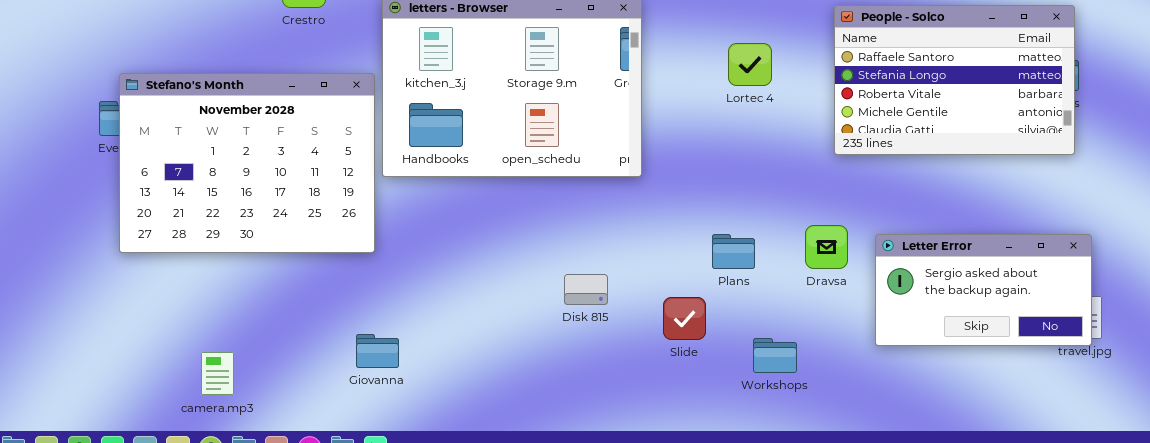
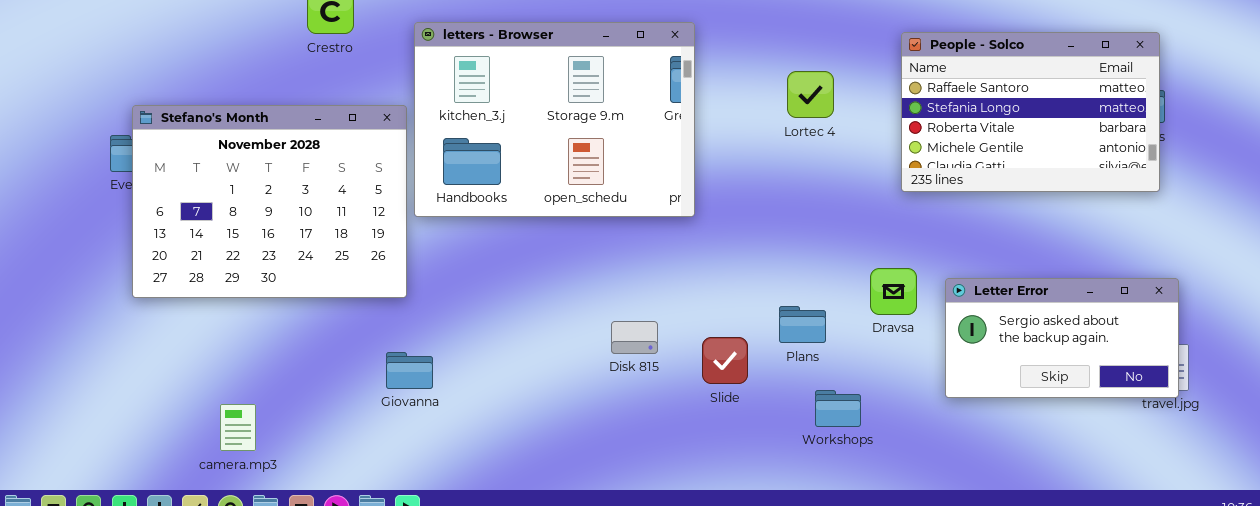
Plans: [712,234,755,269] -> [779,306,826,343], moved
Slide: [663,297,706,340] -> [702,337,748,384], moved
Giovanna: [356,334,399,368] -> [386,352,433,389], moved

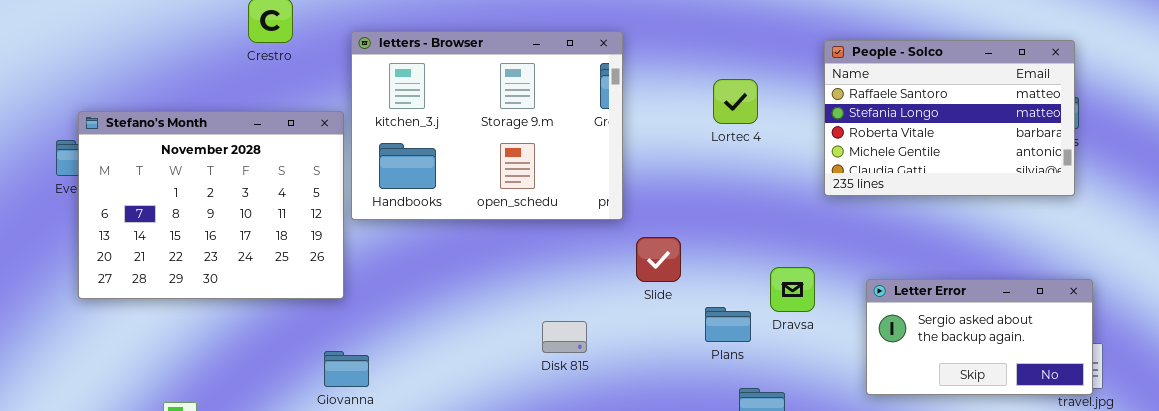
Dravsa: [870,268,917,315] -> [770,267,815,312], moved
Slide: [702,337,748,384] -> [636,237,681,282], moved

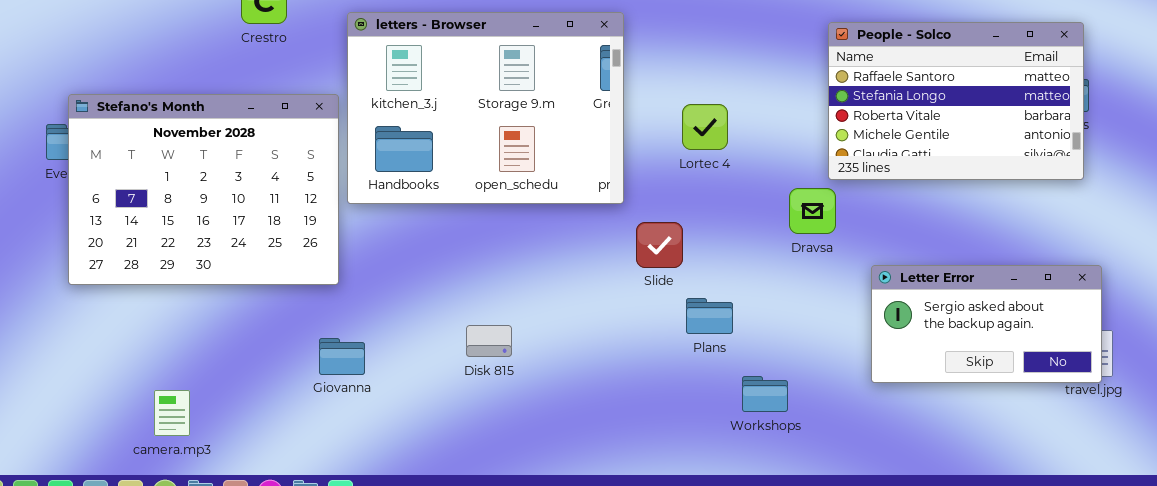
Lortec 4: [713,79,758,124] -> [682,104,728,150], moved
Dravsa: [770,267,815,312] -> [789,188,836,234], moved
Plans: [705,307,751,342] -> [686,298,733,334], moved
Disk 815: [542,321,587,353] -> [466,325,512,357], moved

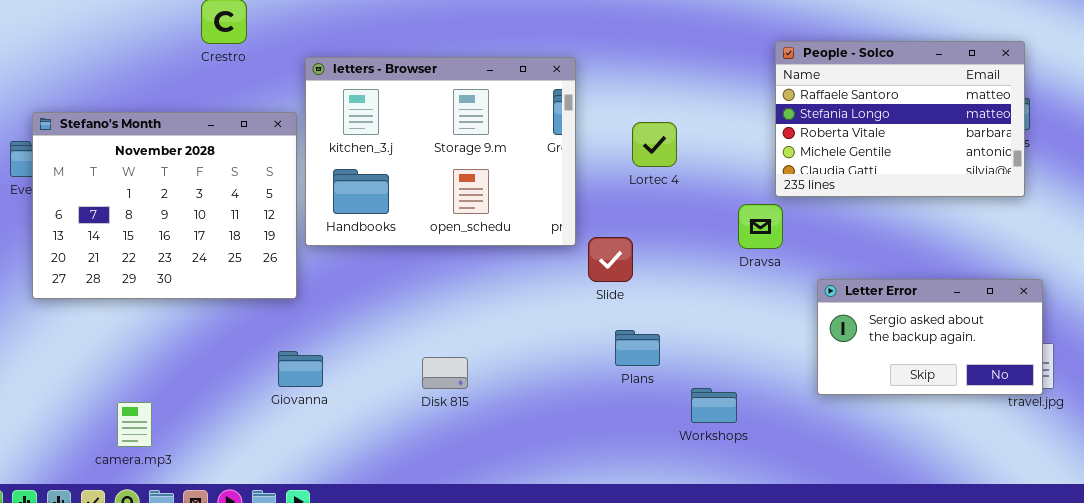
letters - Browser: [347,12,624,204] -> [305,57,576,246], moved
Plans: [686,298,733,334] -> [615,330,660,366], moved
Disk 815: [466,325,512,357] -> [422,357,468,389], moved

